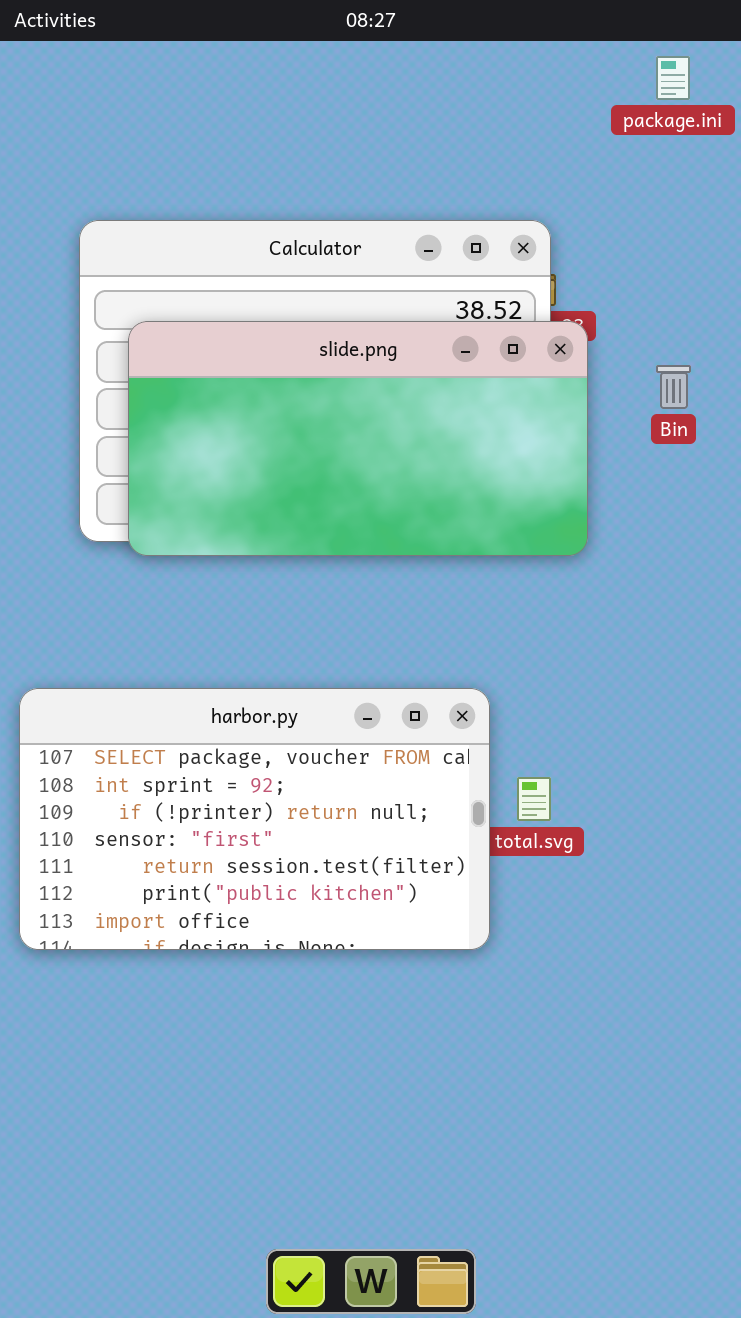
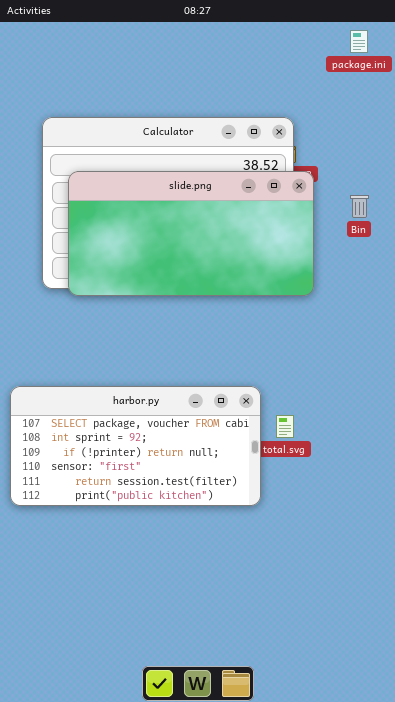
harbor.py: [19,688,490,950] -> [10,386,261,506], resized

